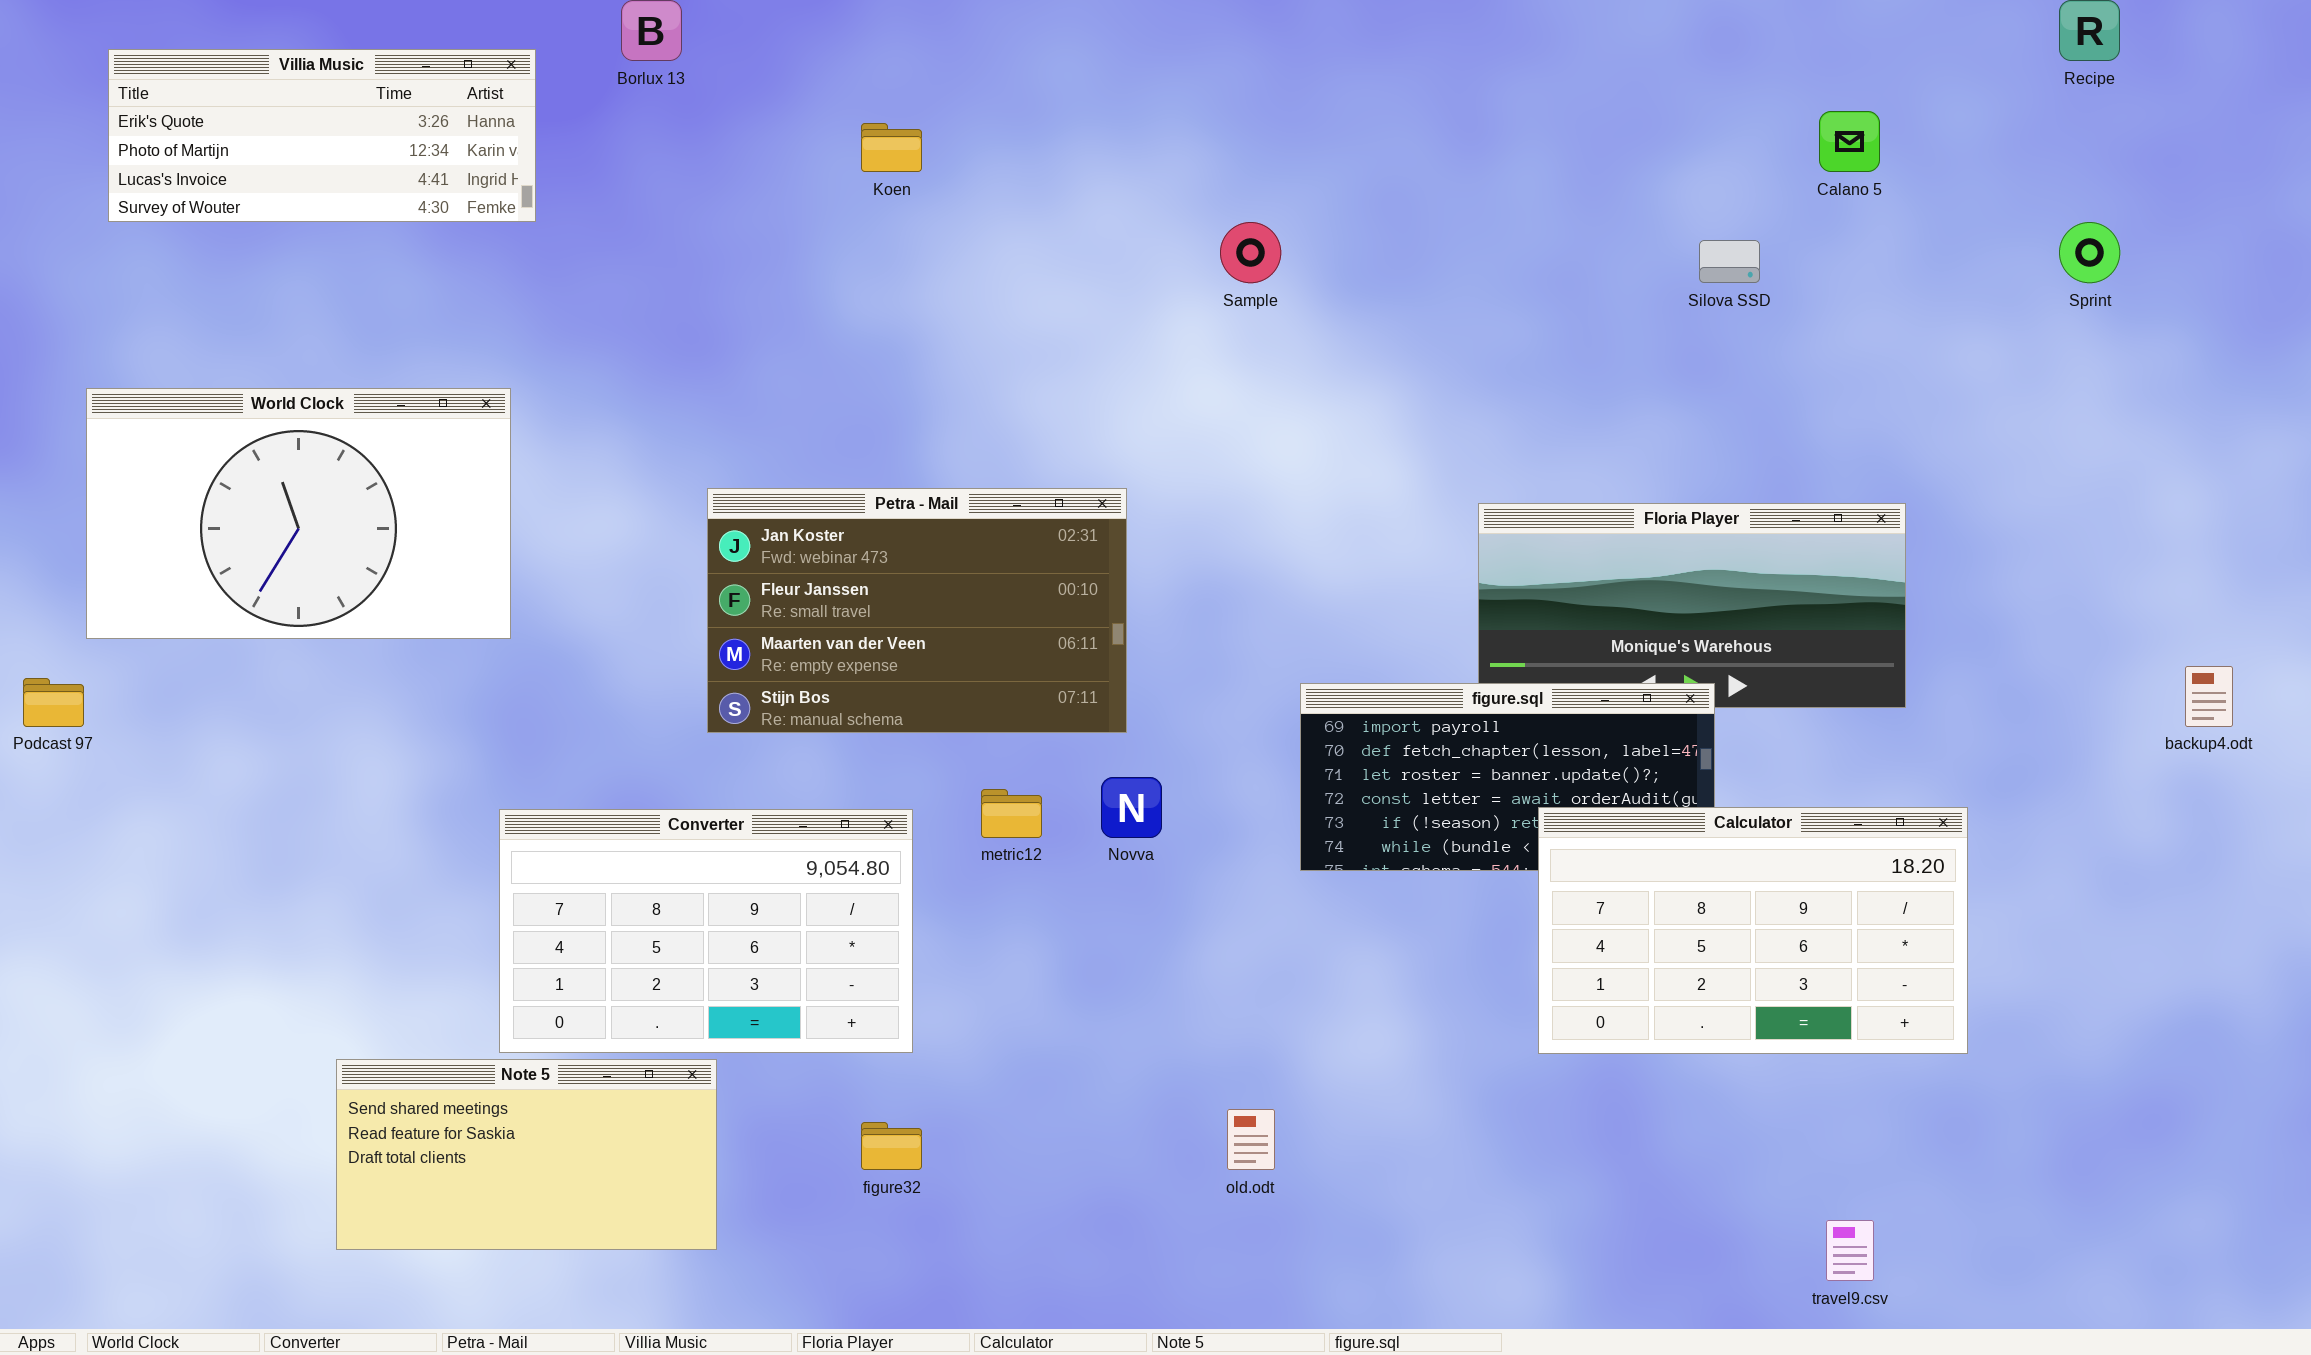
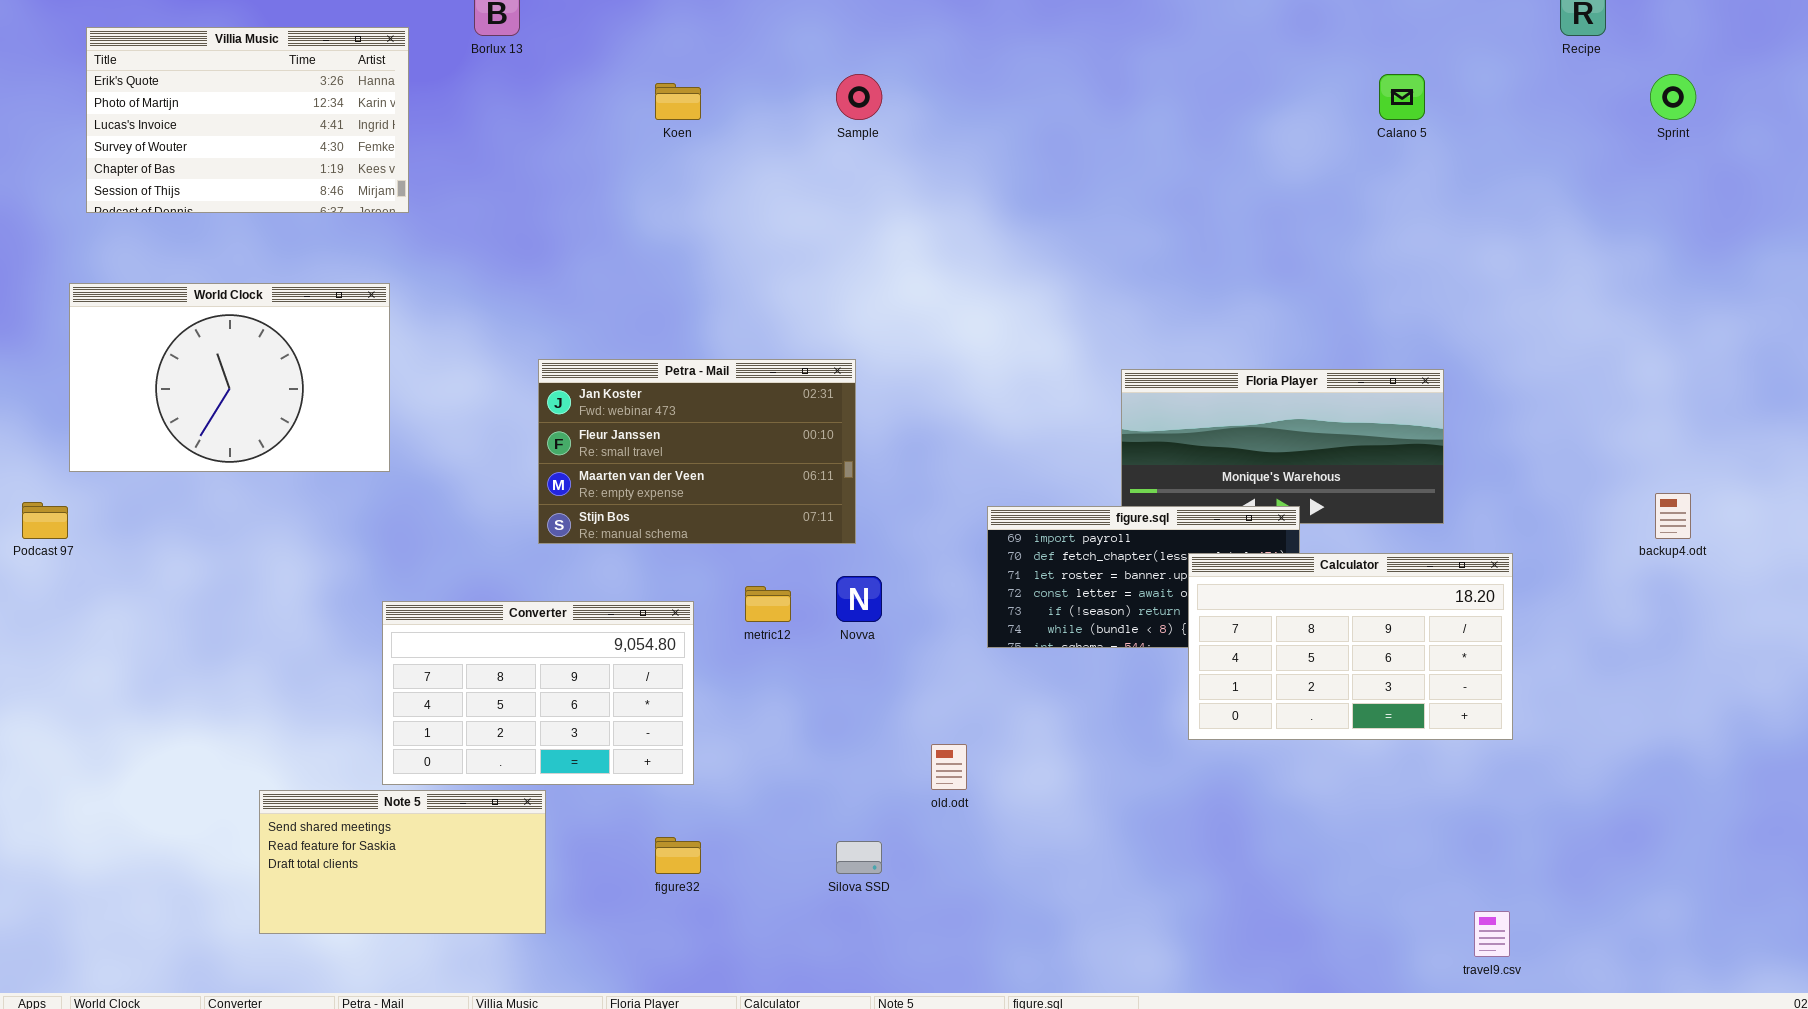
Villia Music: [108,49,536,222] -> [86,27,409,213], resized
Sample: [1220,222,1281,283] -> [836,74,882,120], moved
Sprint: [2059,222,2120,283] -> [1650,74,1696,120], moved
Silova SSD: [1699,240,1760,283] -> [836,841,882,874], moved
Calculator: [1538,807,1968,1054] -> [1188,553,1513,740], moved
old.odt: [1227,1109,1275,1170] -> [931,744,967,790], moved
travel9.csv: [1826,1220,1874,1281] -> [1474,911,1510,957], moved

